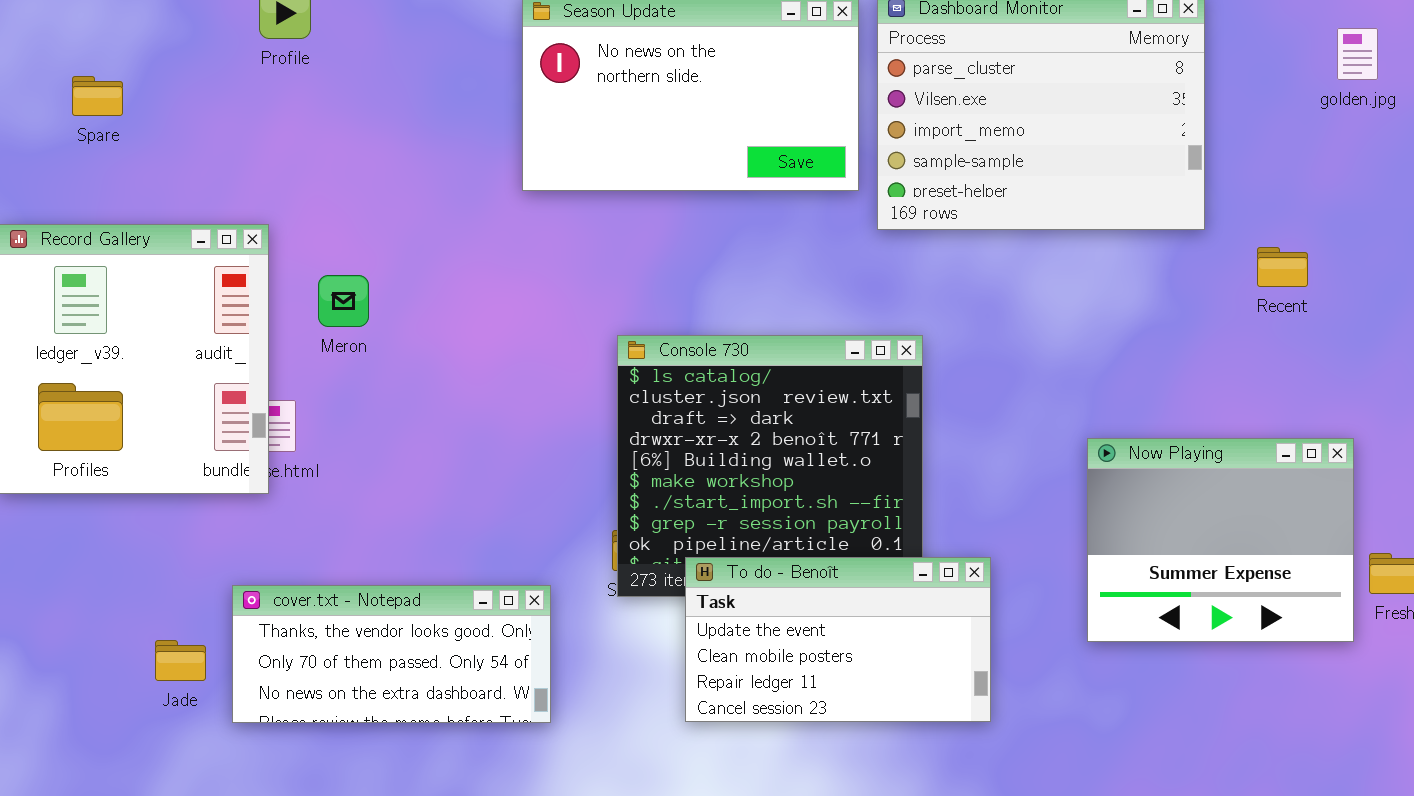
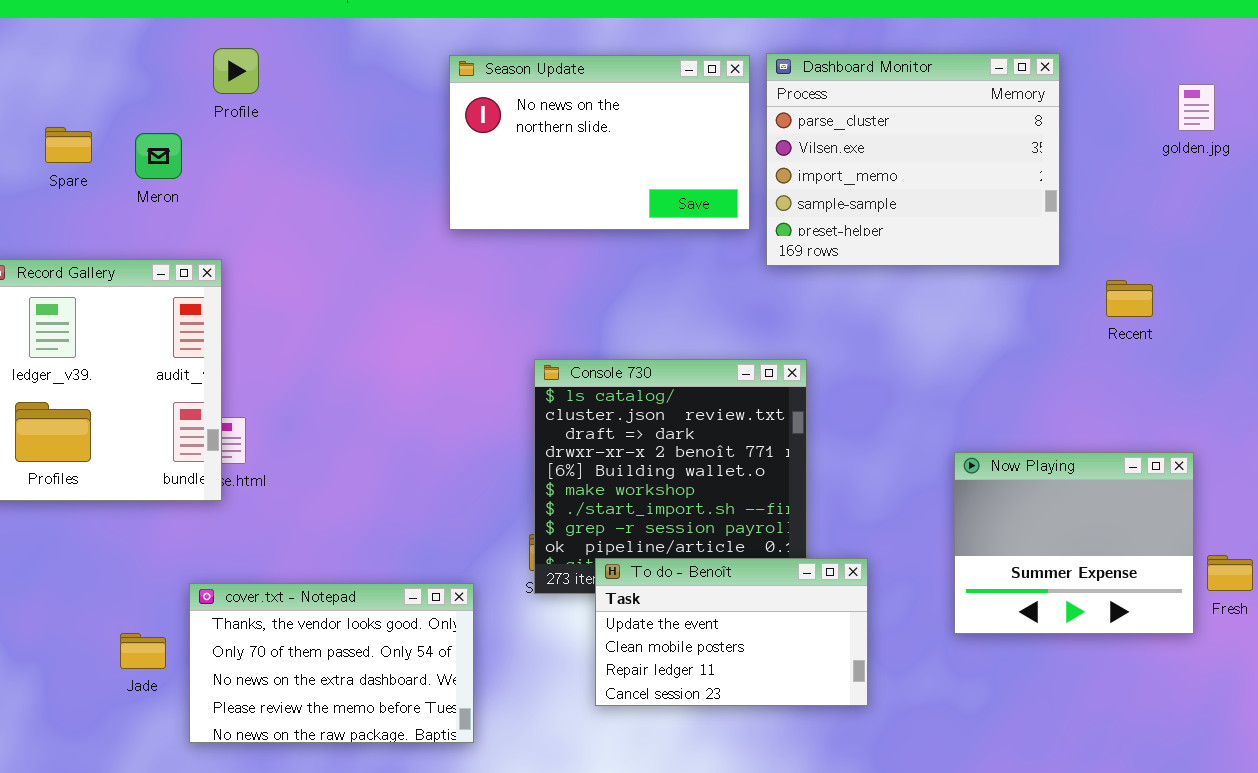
Meron: [318,275,369,327] -> [135,133,182,179], moved
cover.txt - Notepad: [232,585,551,723] -> [189,583,474,743], resized

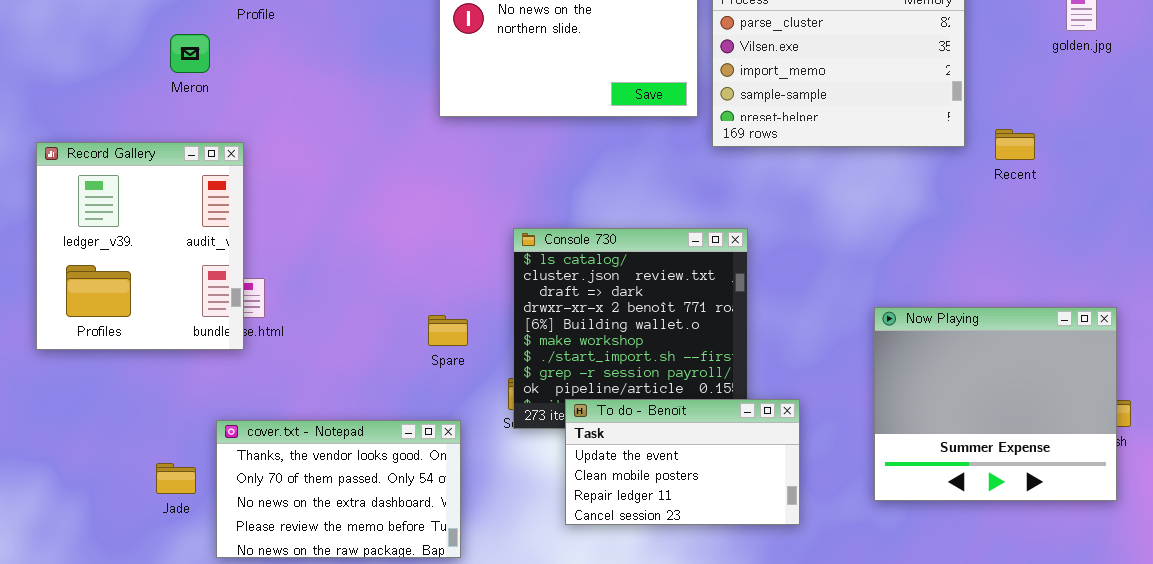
Spare: [45,127,92,163] -> [428,315,468,346], moved
Recent: [1106,280,1153,317] -> [995,129,1035,160], moved
Now Playing: [954,452,1194,634] -> [874,307,1117,501], resized

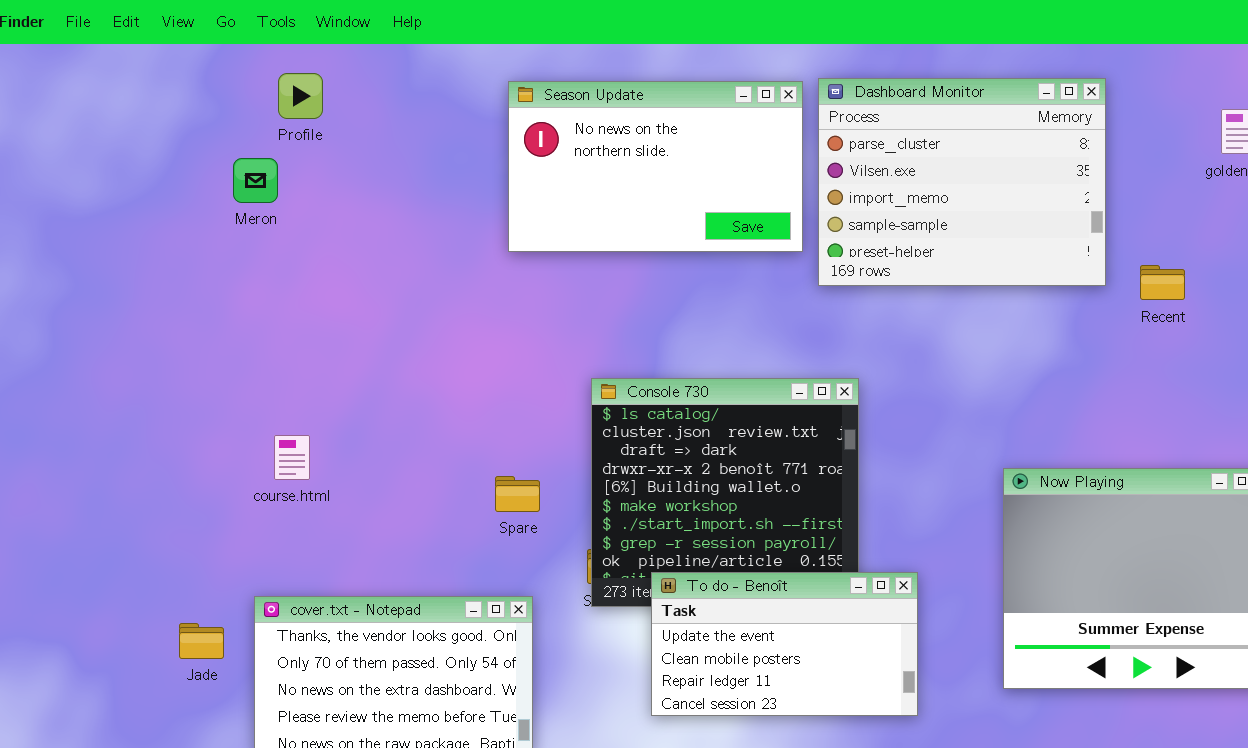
Meron: [170,34,210,73] -> [233,158,278,203], moved
Record Gallery: [36,142,244,350] -> none, closed
Jade: [156,463,196,494] -> [179,623,224,659], moved

